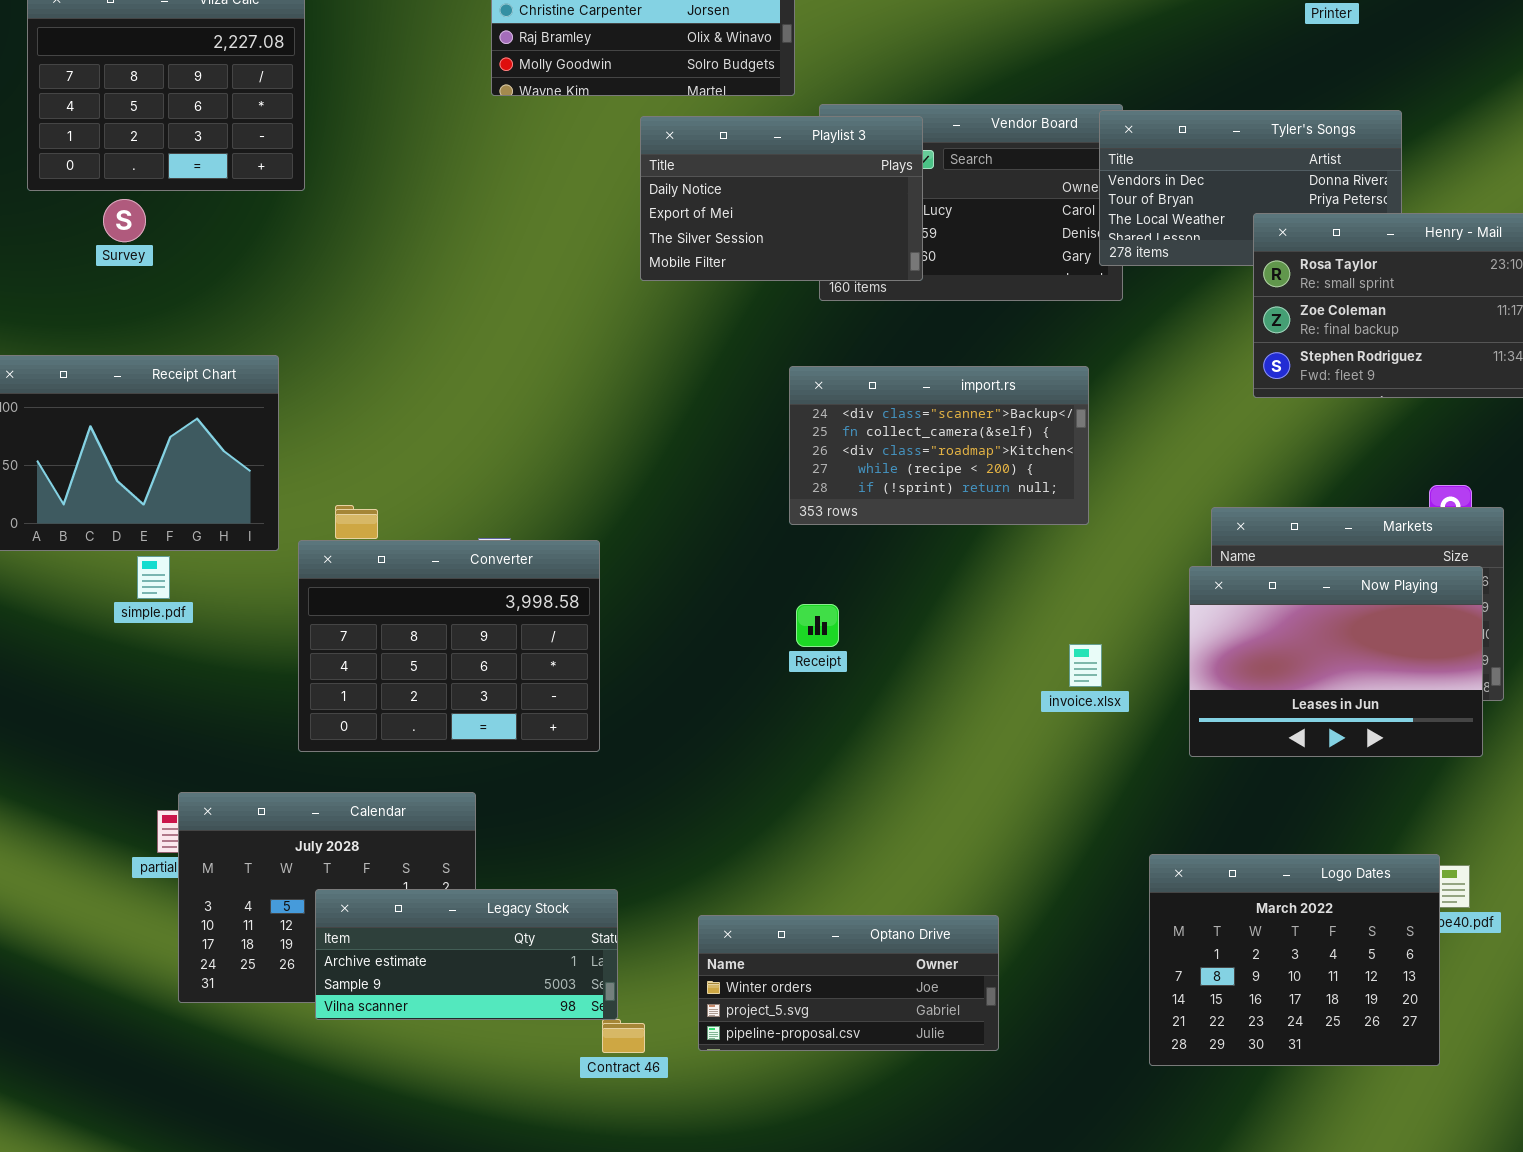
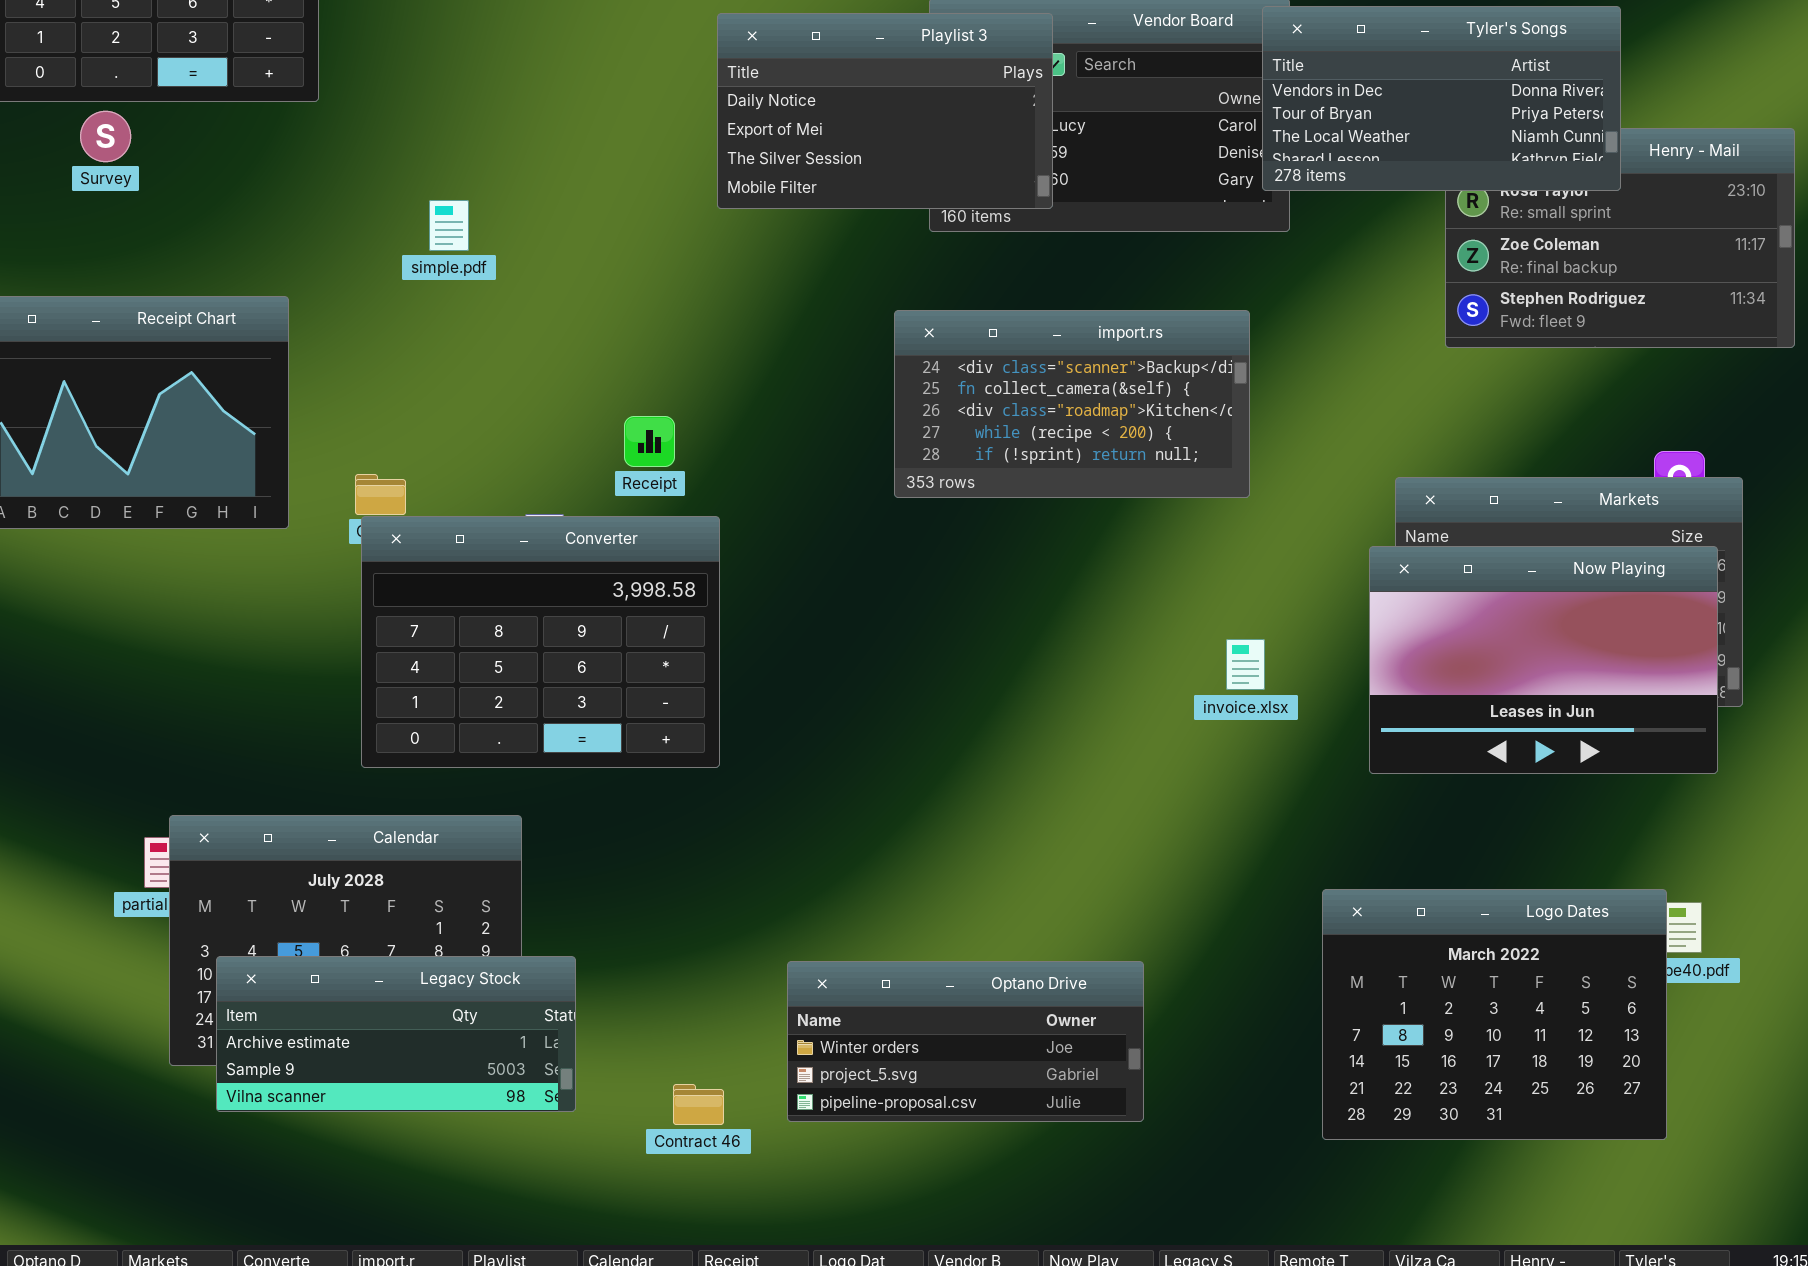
Tyler's Songs: [1099,110,1402,266] -> [1262,6,1621,191], raised
Converter: [298,540,600,752] -> [361,516,720,768], moved
simple.pdf: [137,556,170,599] -> [429,200,469,251], moved
Receipt: [796,604,839,647] -> [624,416,675,467], moved
Legacy Stock: [315,889,618,1020] -> [216,956,576,1112], moved

